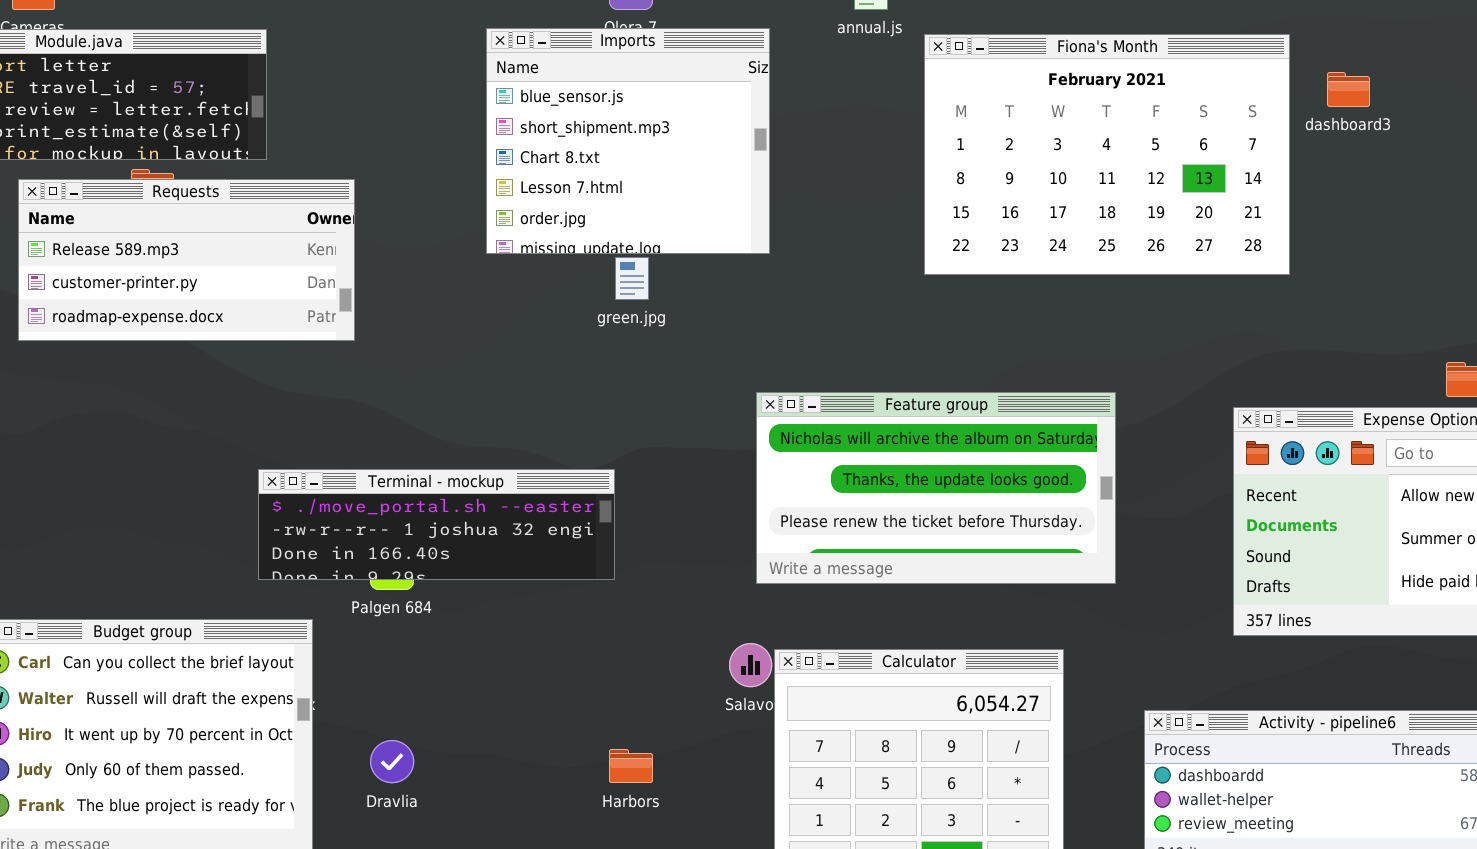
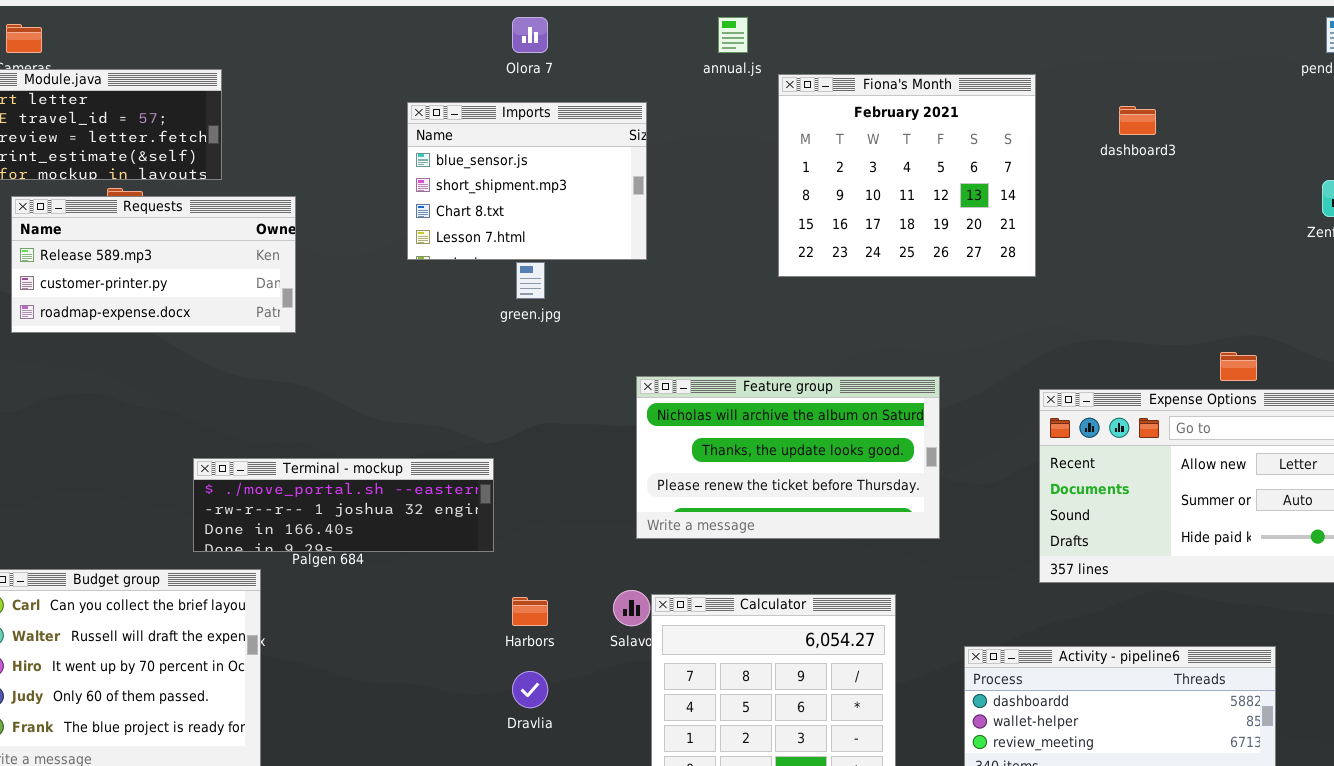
Imports: [486,28,770,254] -> [407,102,647,260], resized
Fiona's Month: [924,34,1290,275] -> [778,74,1036,277], resized
Terminal - mockup: [258,469,615,580] -> [193,458,494,552], moved
Dravlia: [370,740,414,783] -> [512,671,548,708], moved
Harbors: [609,749,653,783] -> [512,597,548,626], moved

